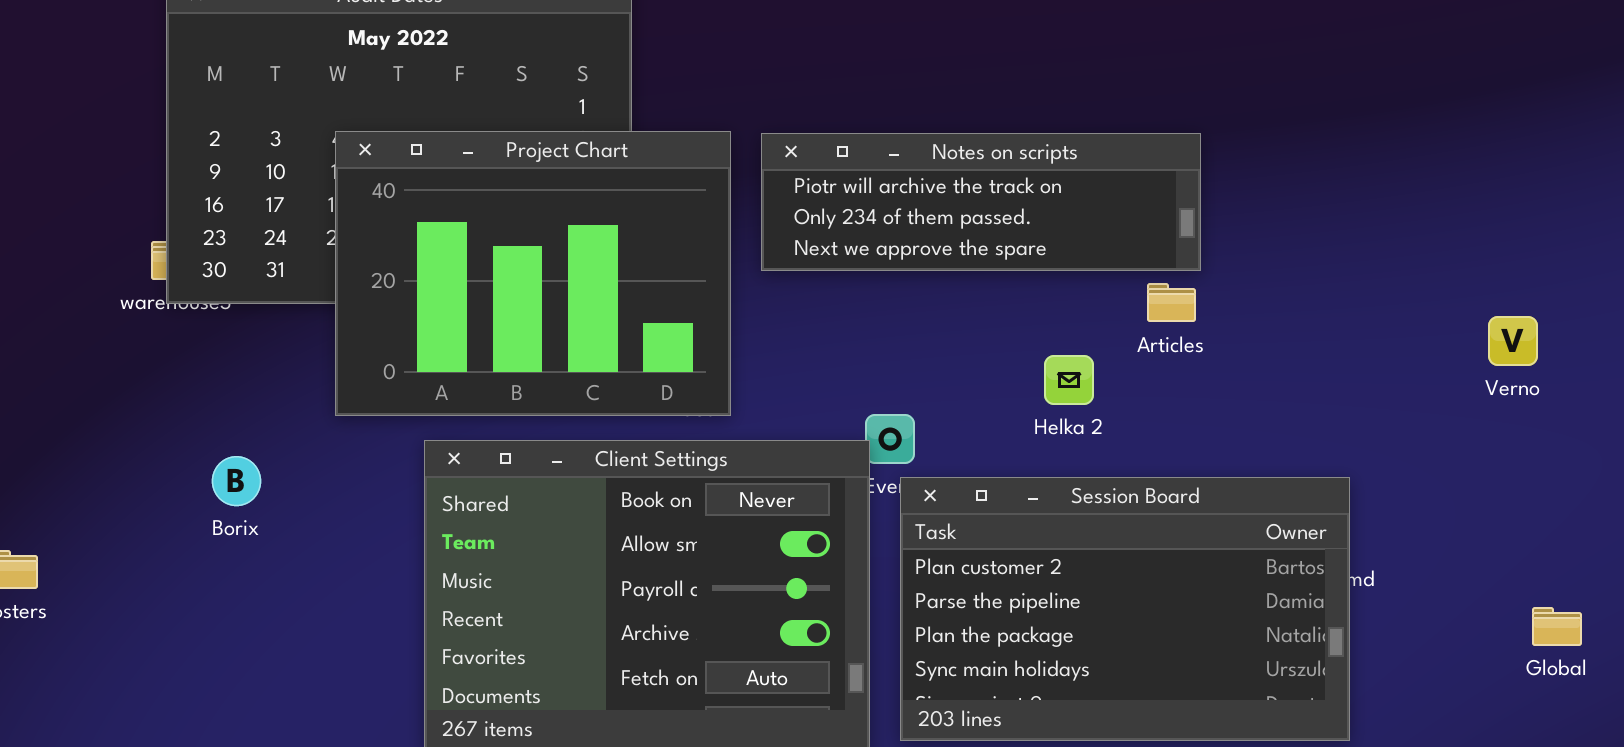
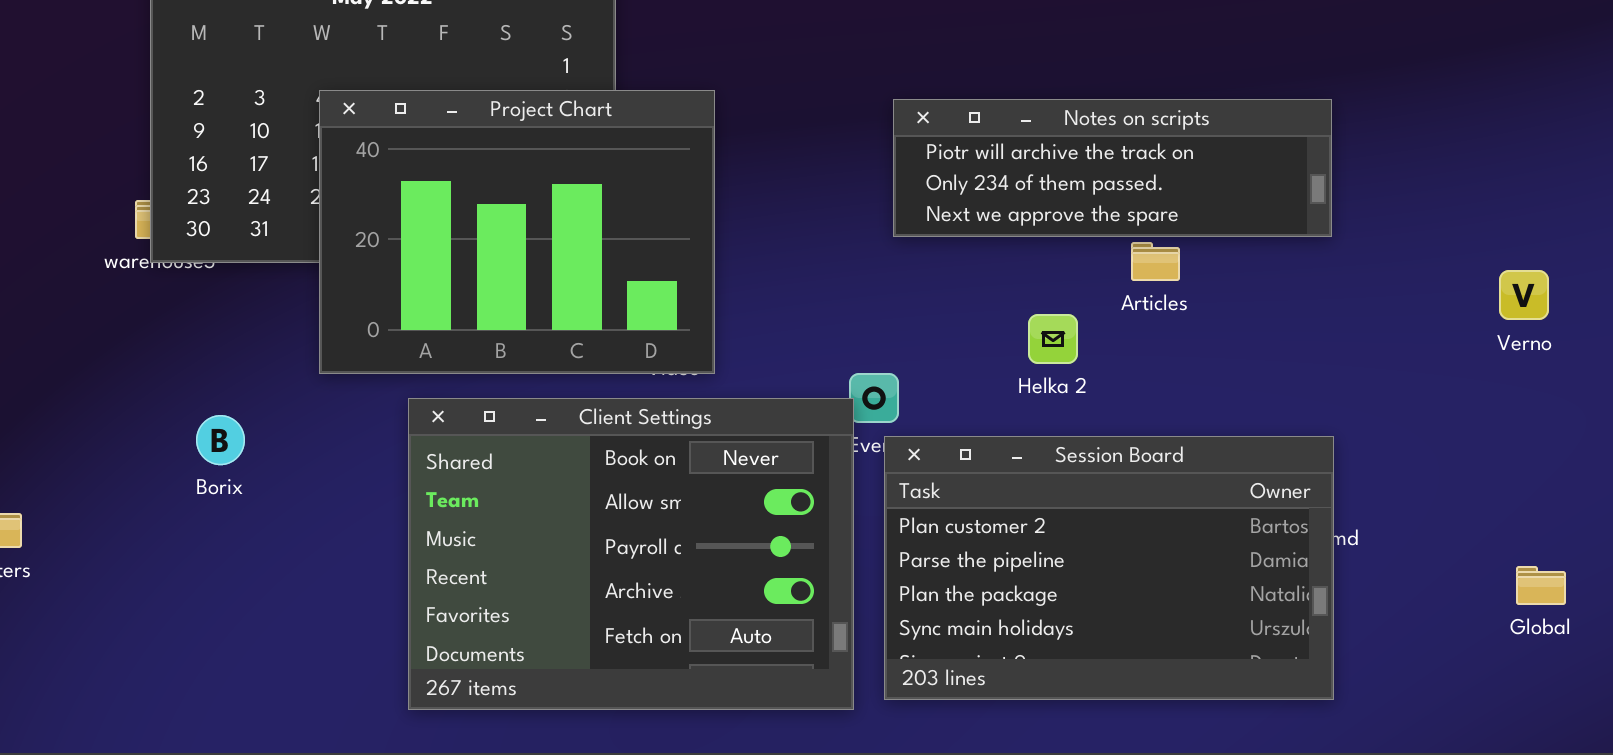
Notes on scripts: [761,133,1201,271] -> [893,99,1332,237], moved
Verno: [1488,316,1538,366] -> [1499,270,1549,320], moved

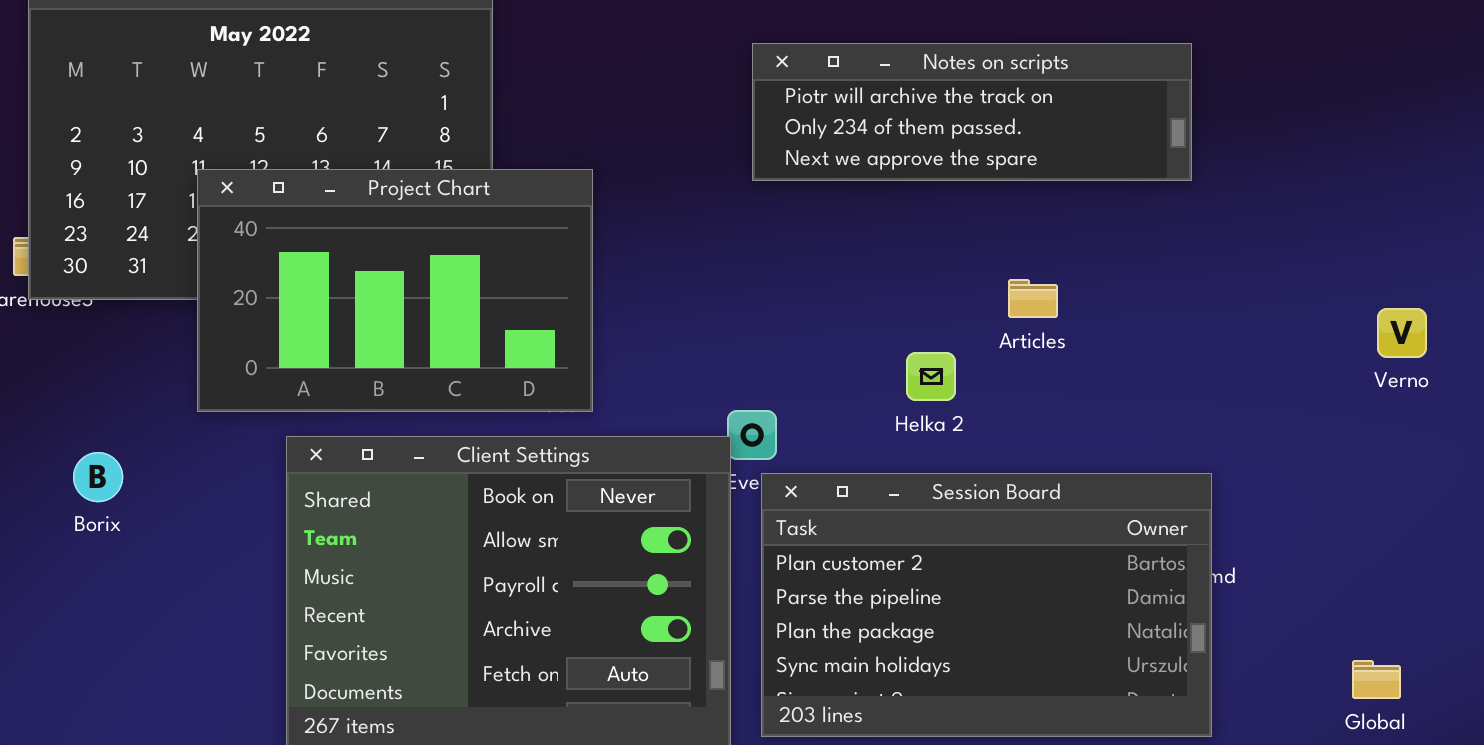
Project Chart: [319,90,715,374] -> [197,169,593,412], resized
Notes on scripts: [893,99,1332,237] -> [752,43,1192,181], moved
Global: [1516,566,1566,605] -> [1352,660,1401,699], moved

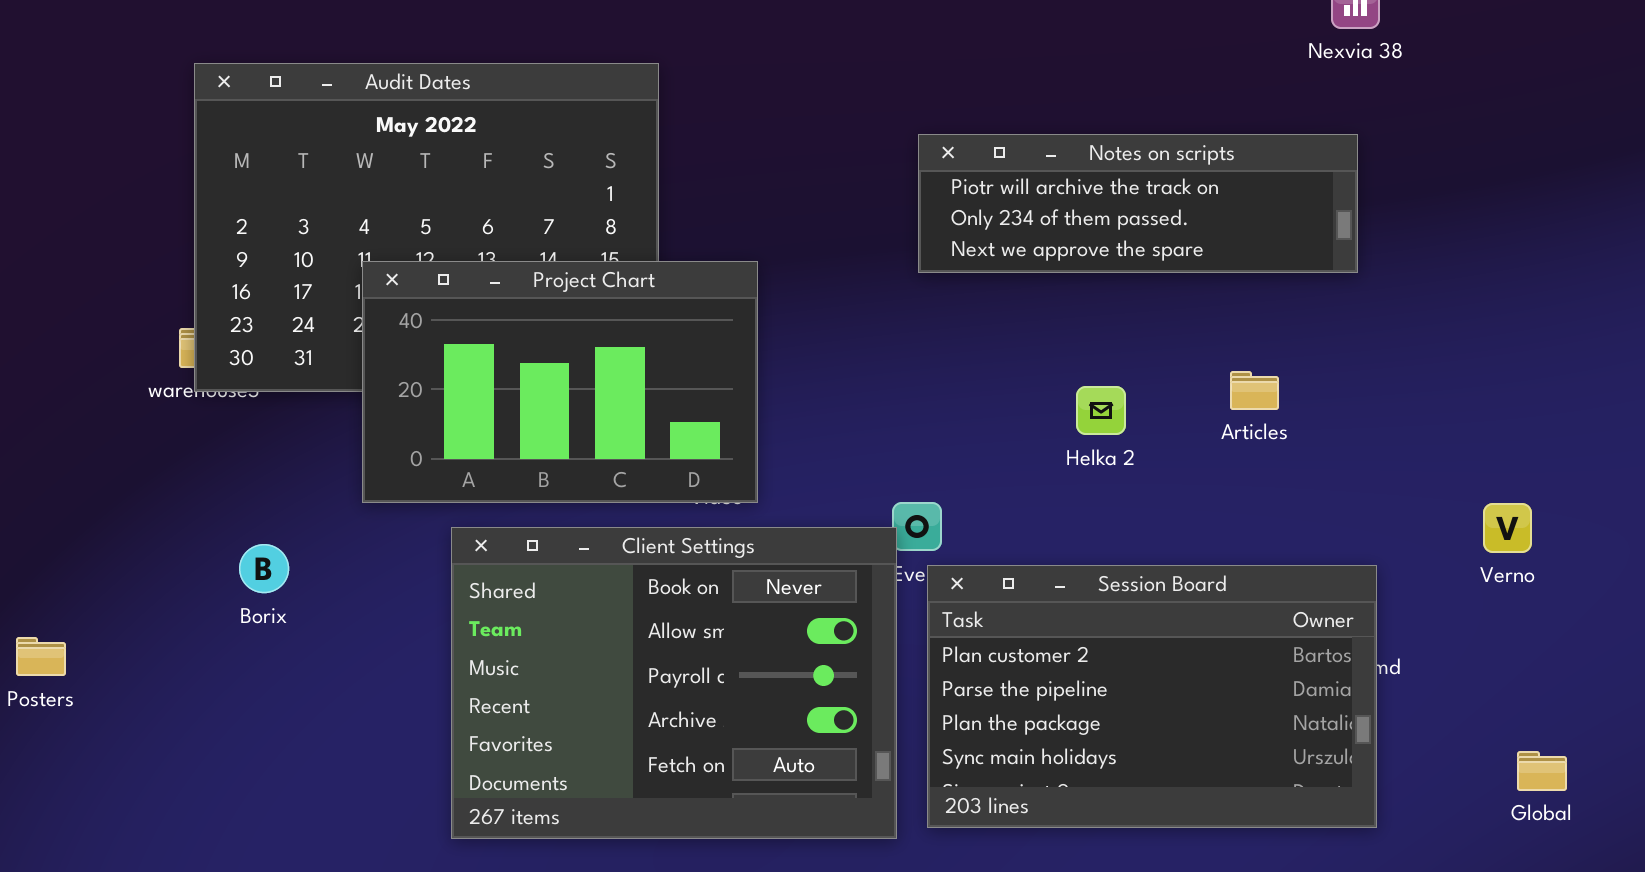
Articles: [1008,279,1058,318] -> [1230,371,1279,410], moved
Verno: [1377,308,1427,358] -> [1483,503,1532,553], moved
Helka 2: [906,352,956,401] -> [1076,386,1126,435], moved

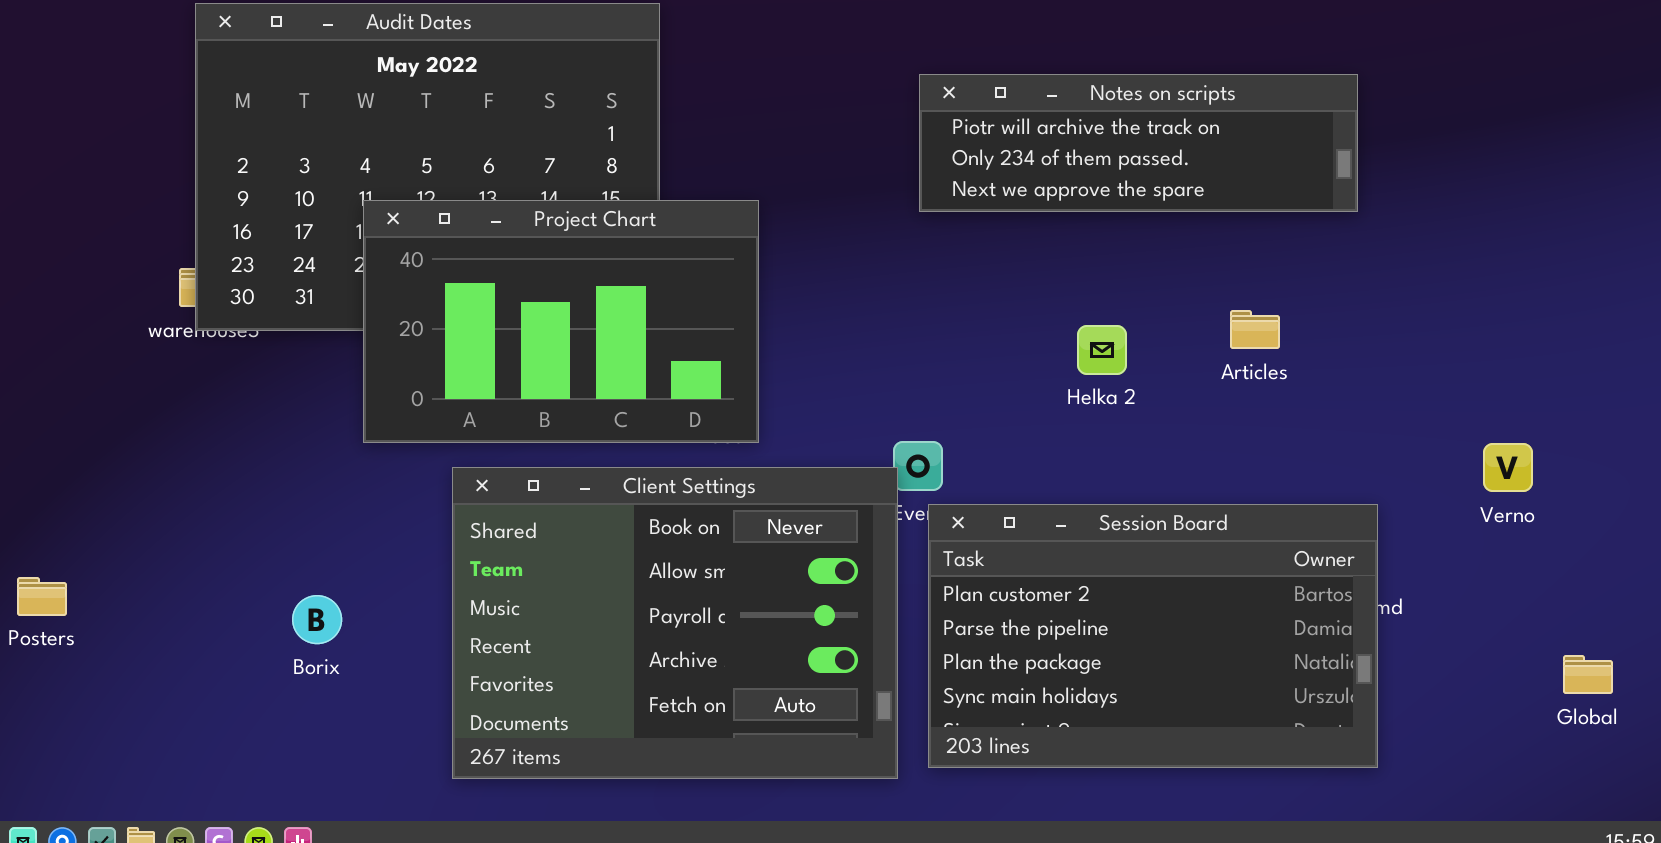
Borix: [239,544,289,593] -> [292,595,342,644], moved
Global: [1517,751,1567,791] -> [1563,655,1613,694], moved

